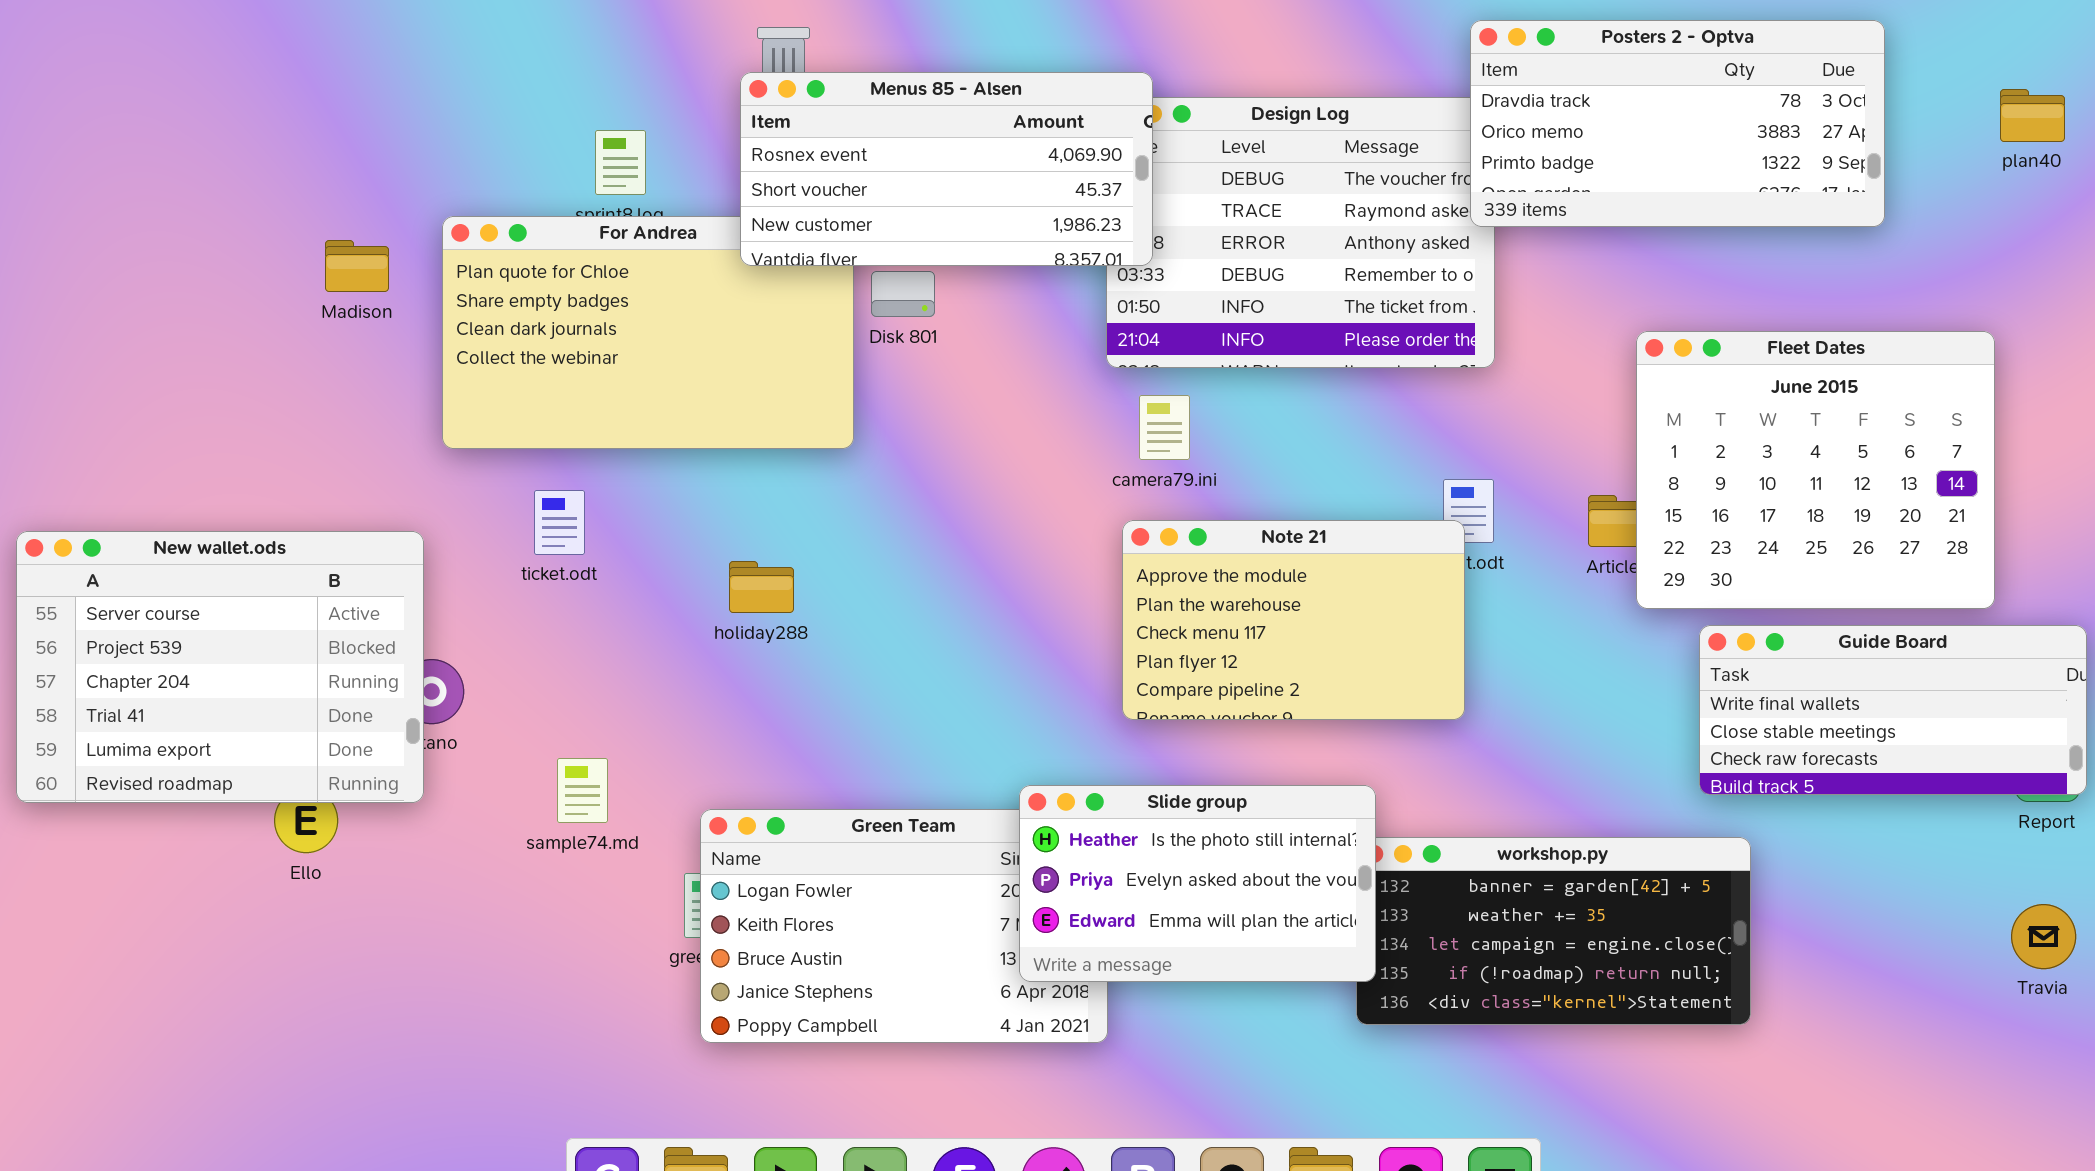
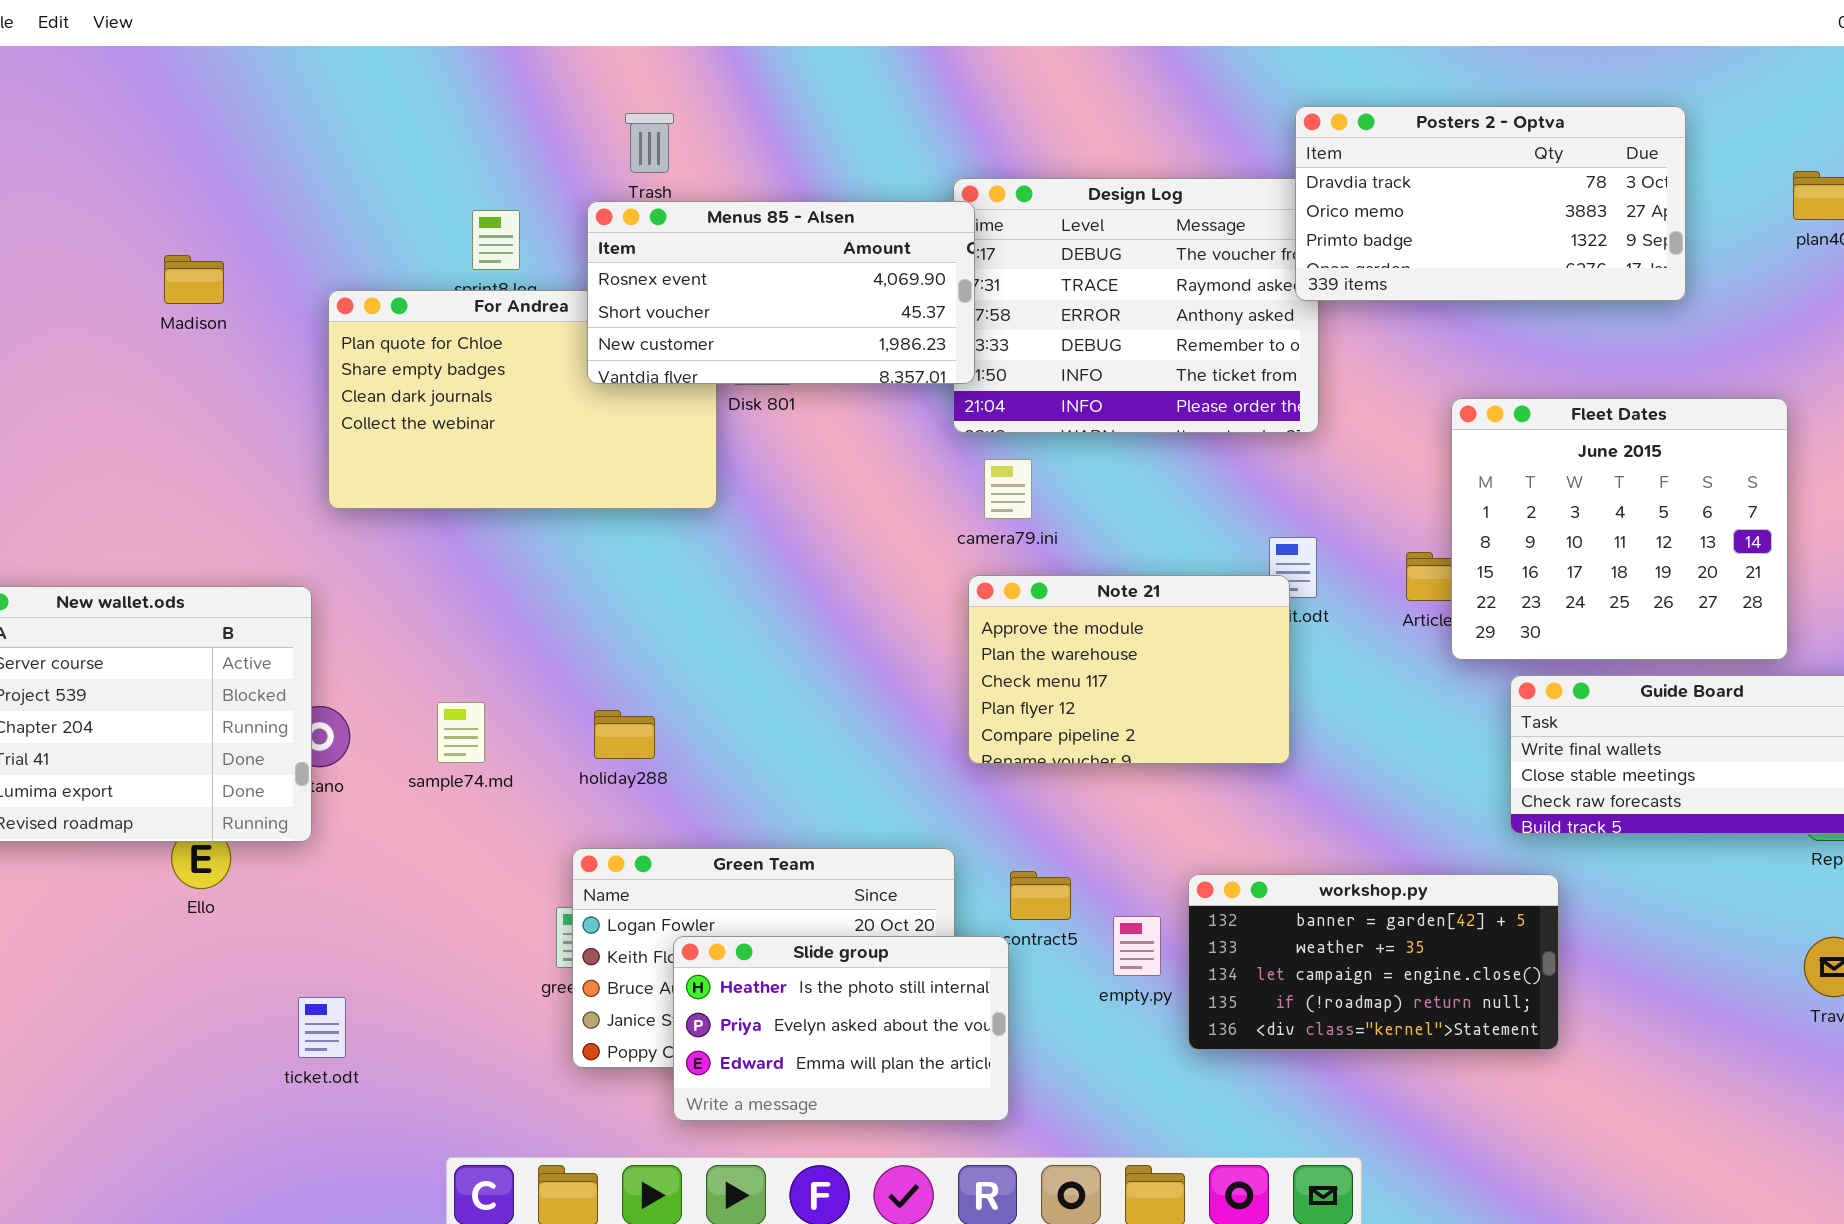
Menus 85 - Alsen: [740,72,1153,266] -> [587,201,975,384], moved
Madison: [325,240,389,292] -> [164,255,224,304], moved
ticket.odt: [534,490,585,555] -> [298,997,346,1058], moved
holiday288: [729,561,794,613] -> [594,710,655,759], moved
sample74.md: [557,758,608,823] -> [437,702,485,763], moved
Slide group: [1019,785,1376,982] -> [673,936,1009,1121], moved

